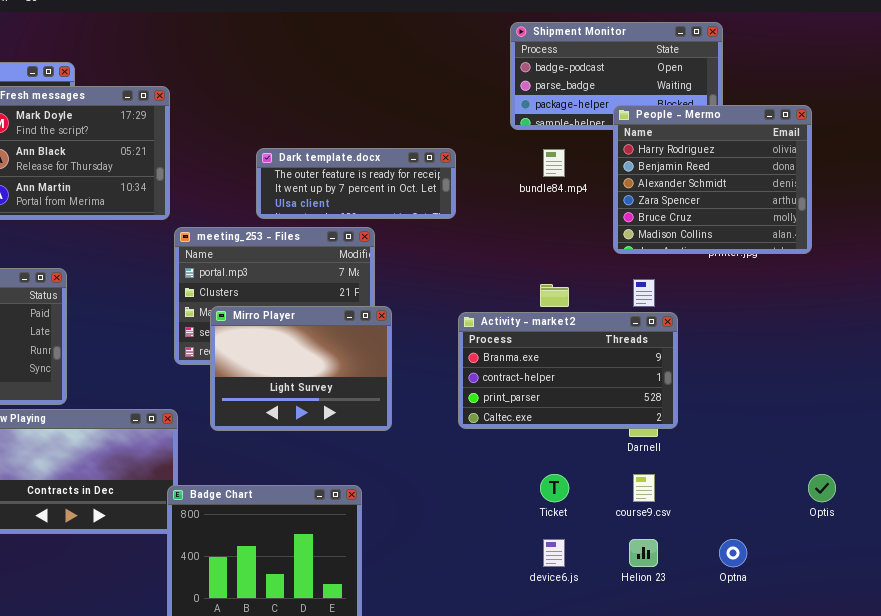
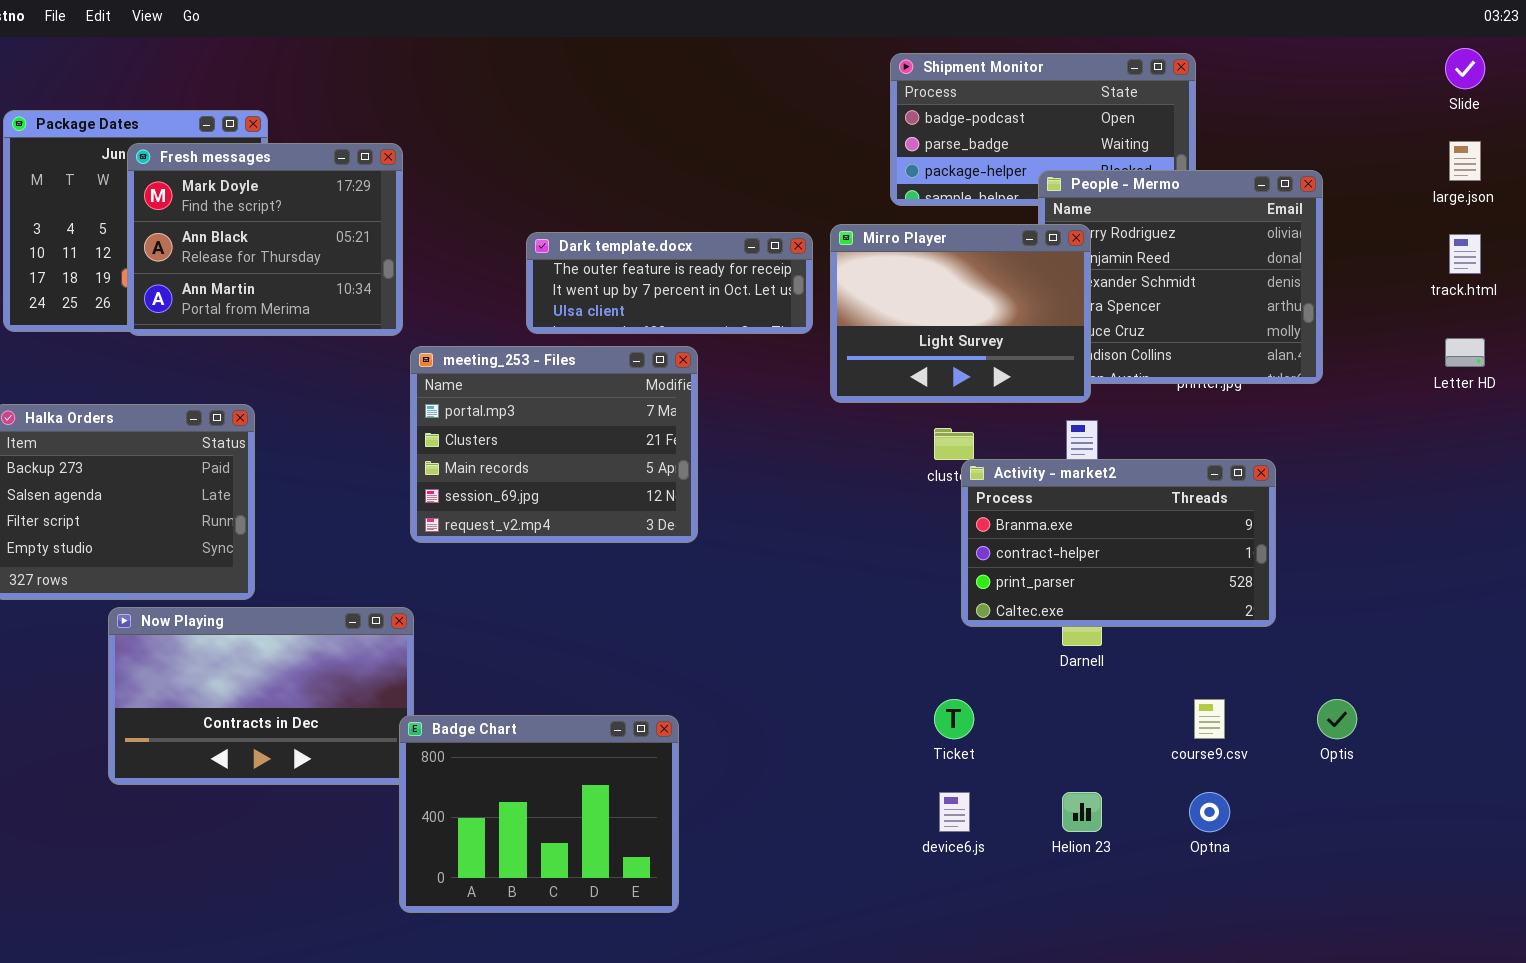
Mirro Player: [210,306,392,431] -> [830,224,1091,403], moved
Activity - market2: [458,312,678,429] -> [961,459,1276,627], moved
course9.csv: [633,474,655,502] -> [1194,699,1225,739], moved

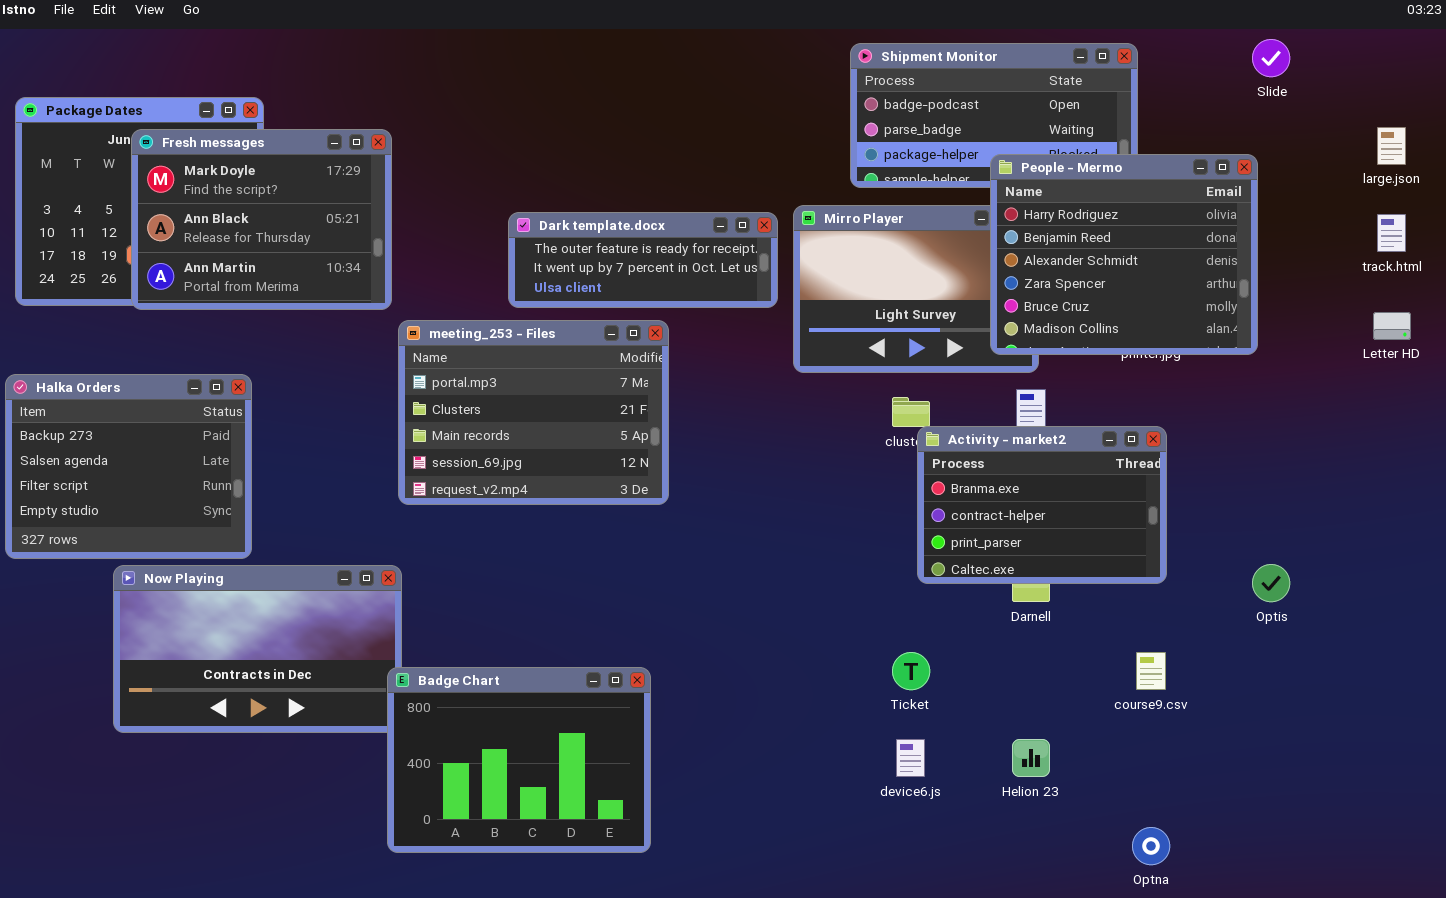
Slide: [1445,48,1485,89] -> [1252,39,1290,77], moved
People - Mermo: [1038,170,1323,384] -> [990,154,1258,355], raised
Activity - market2: [961,459,1276,627] -> [917,426,1167,584], resized
Optis: [1317,699,1357,739] -> [1252,564,1290,602], moved
Optna: [1189,792,1230,832] -> [1132,827,1170,865], moved

